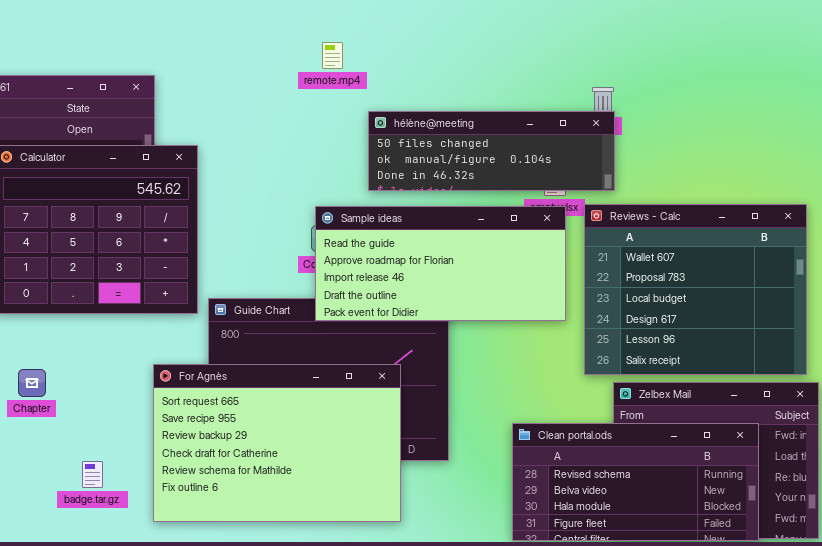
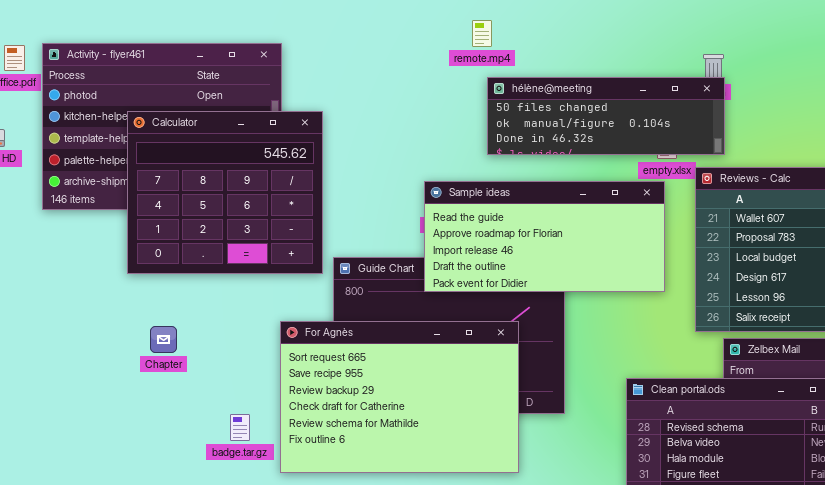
remote.mp4: [322,42,343,69] -> [472,20,492,47], moved
Sample ideas: [315,206,566,321] -> [424,181,665,292], moved
badge.tar.gz: [82,461,103,488] -> [230,414,250,441], moved

